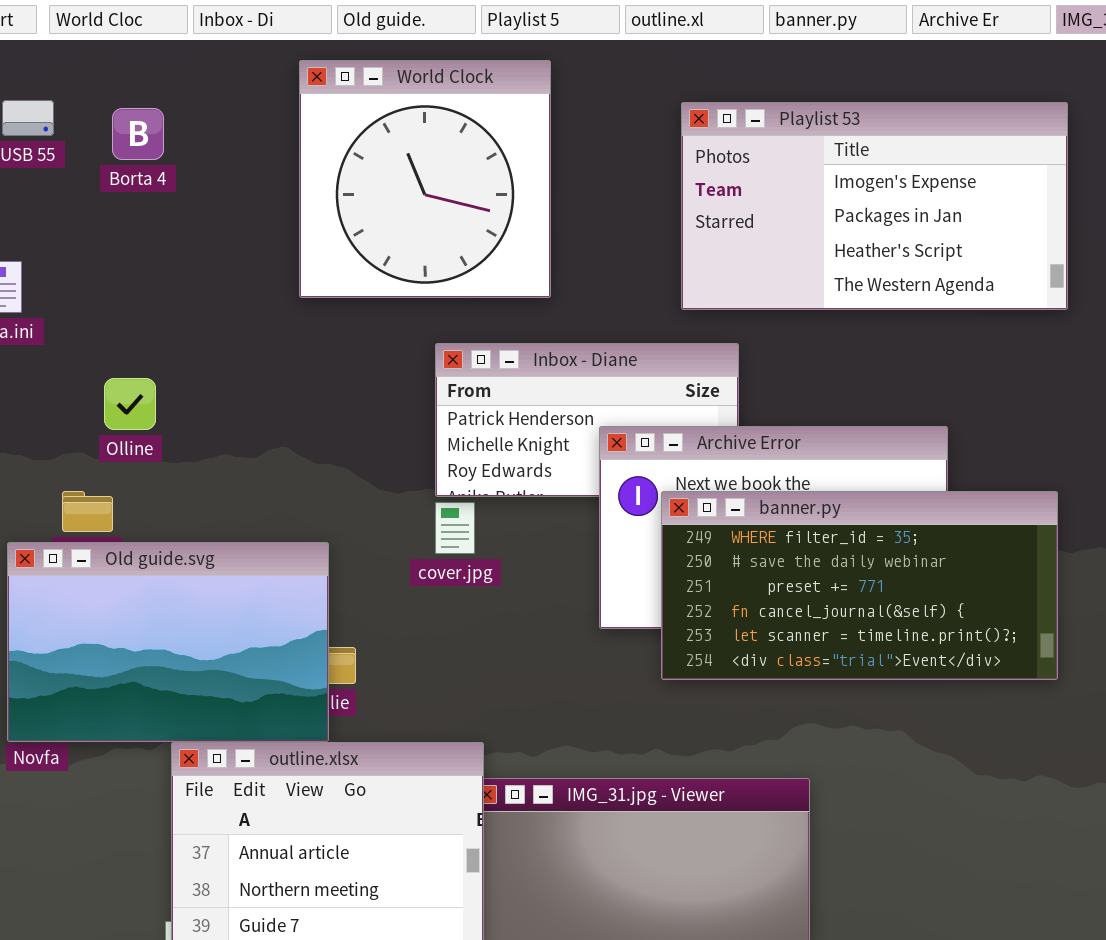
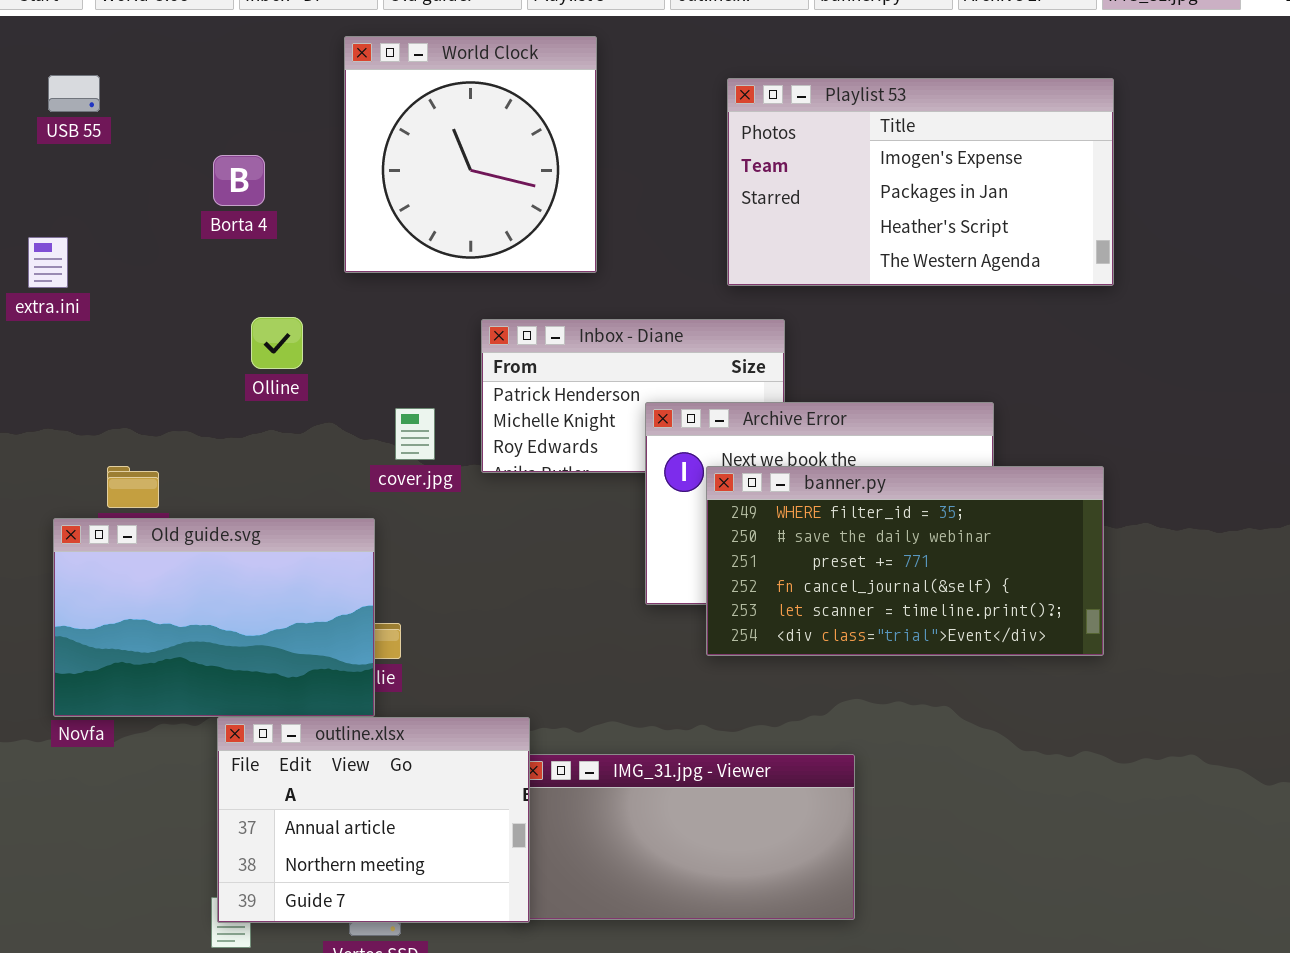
Borta 4: [112,108,164,160] -> [213,155,265,206], moved
Olline: [104,378,156,430] -> [251,317,303,369], moved
cover.jpg: [435,502,475,554] -> [395,408,435,460], moved

